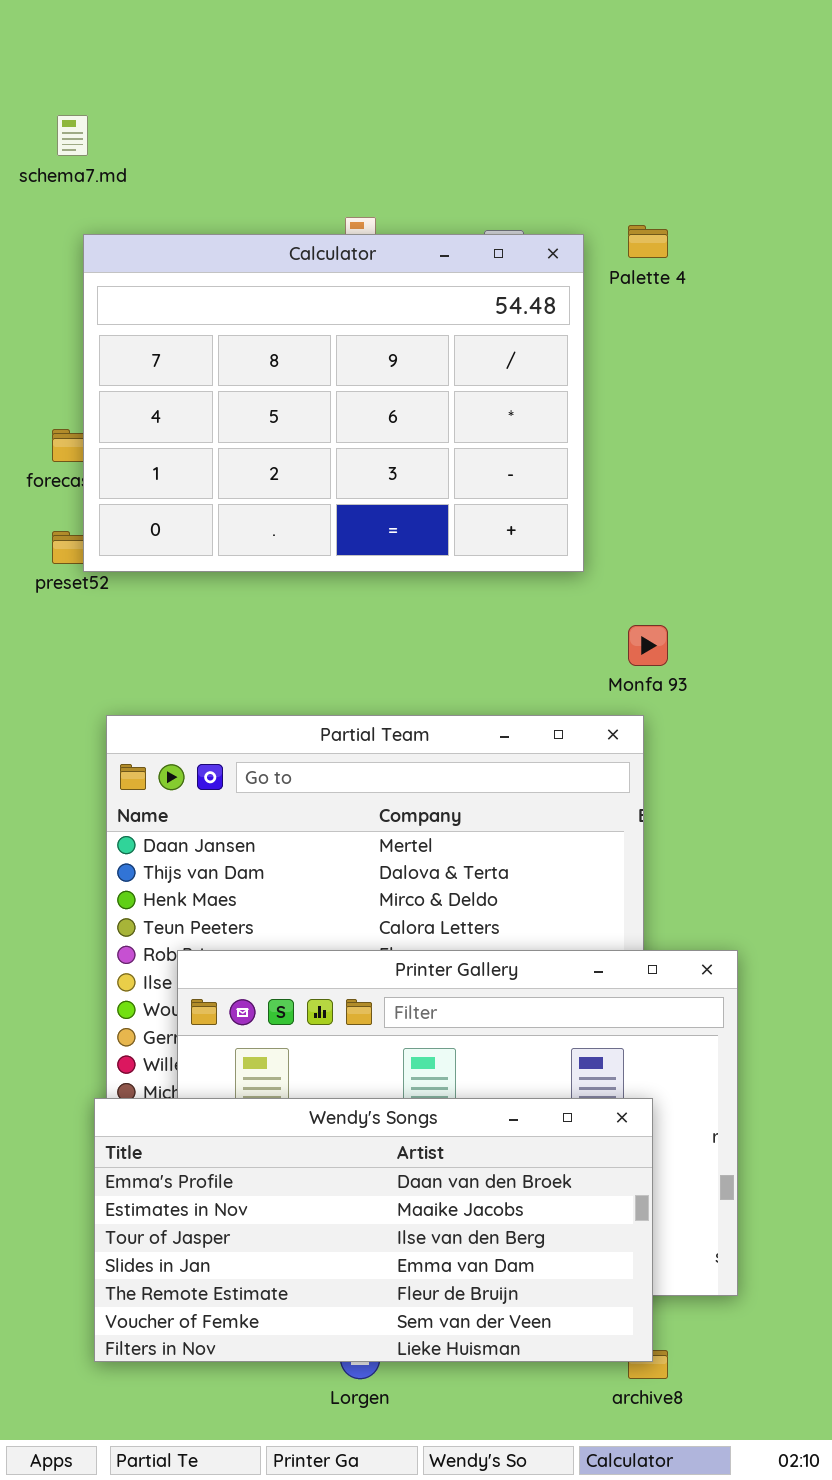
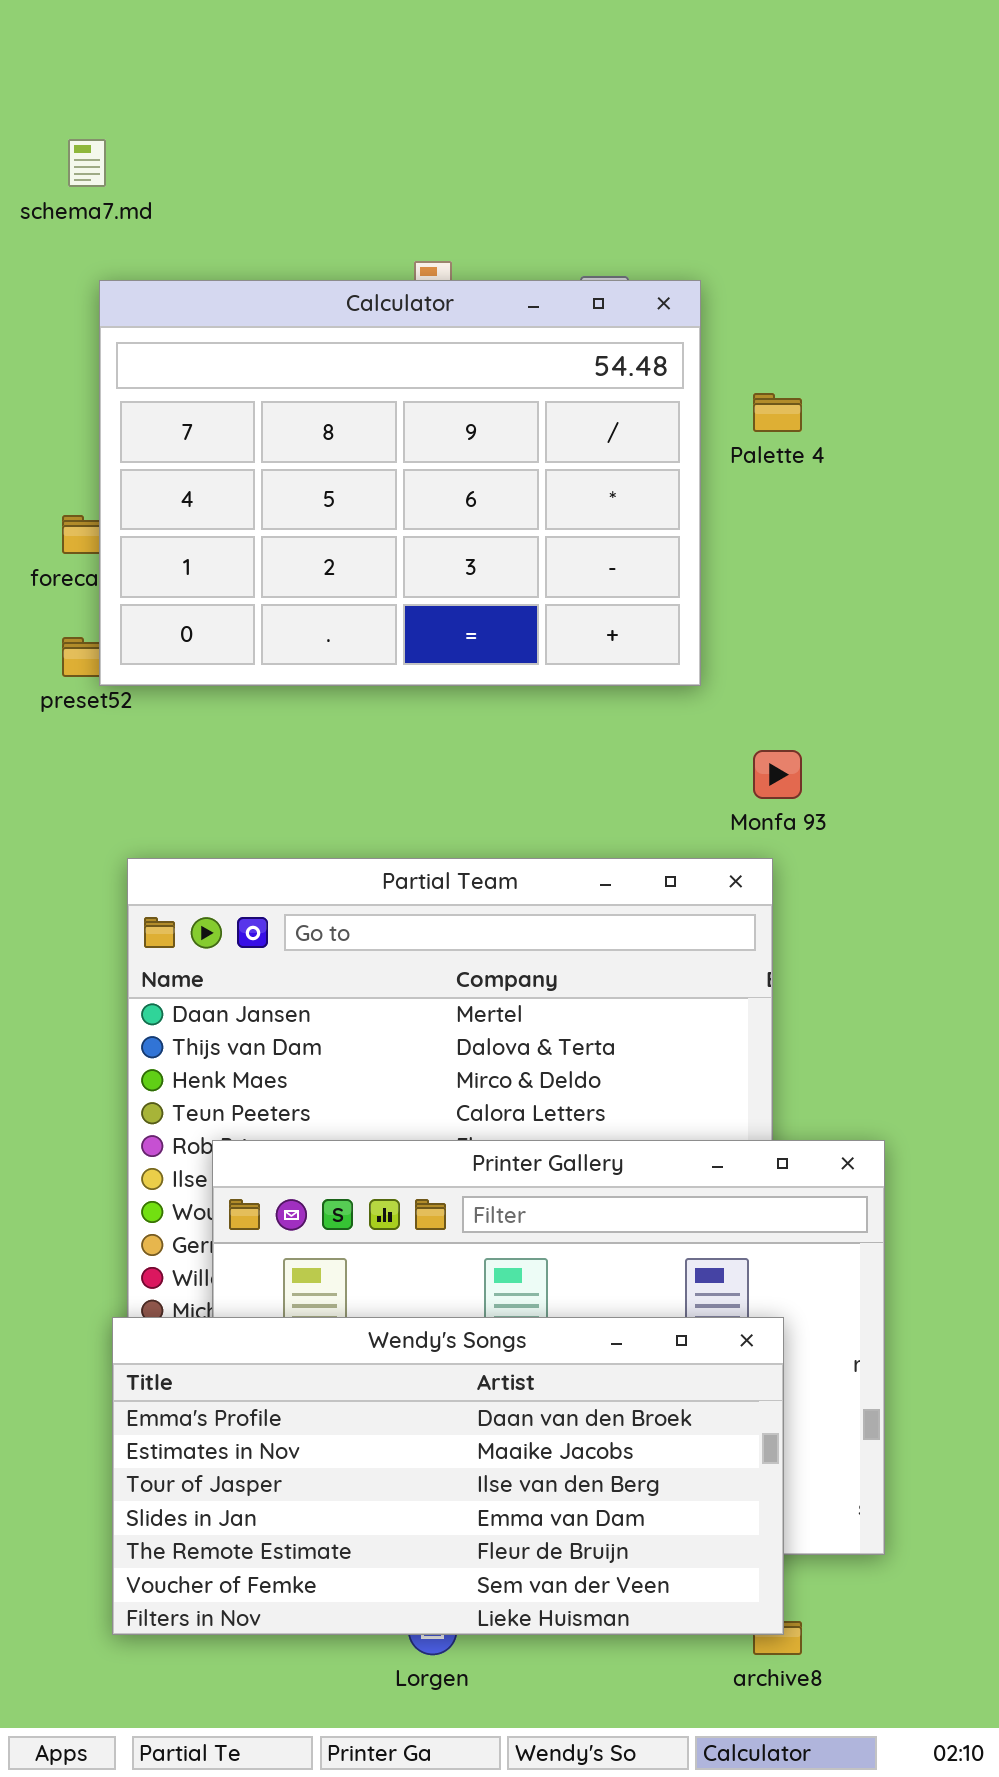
Palette 4: [628,225,668,258] -> [753,393,802,432], moved

